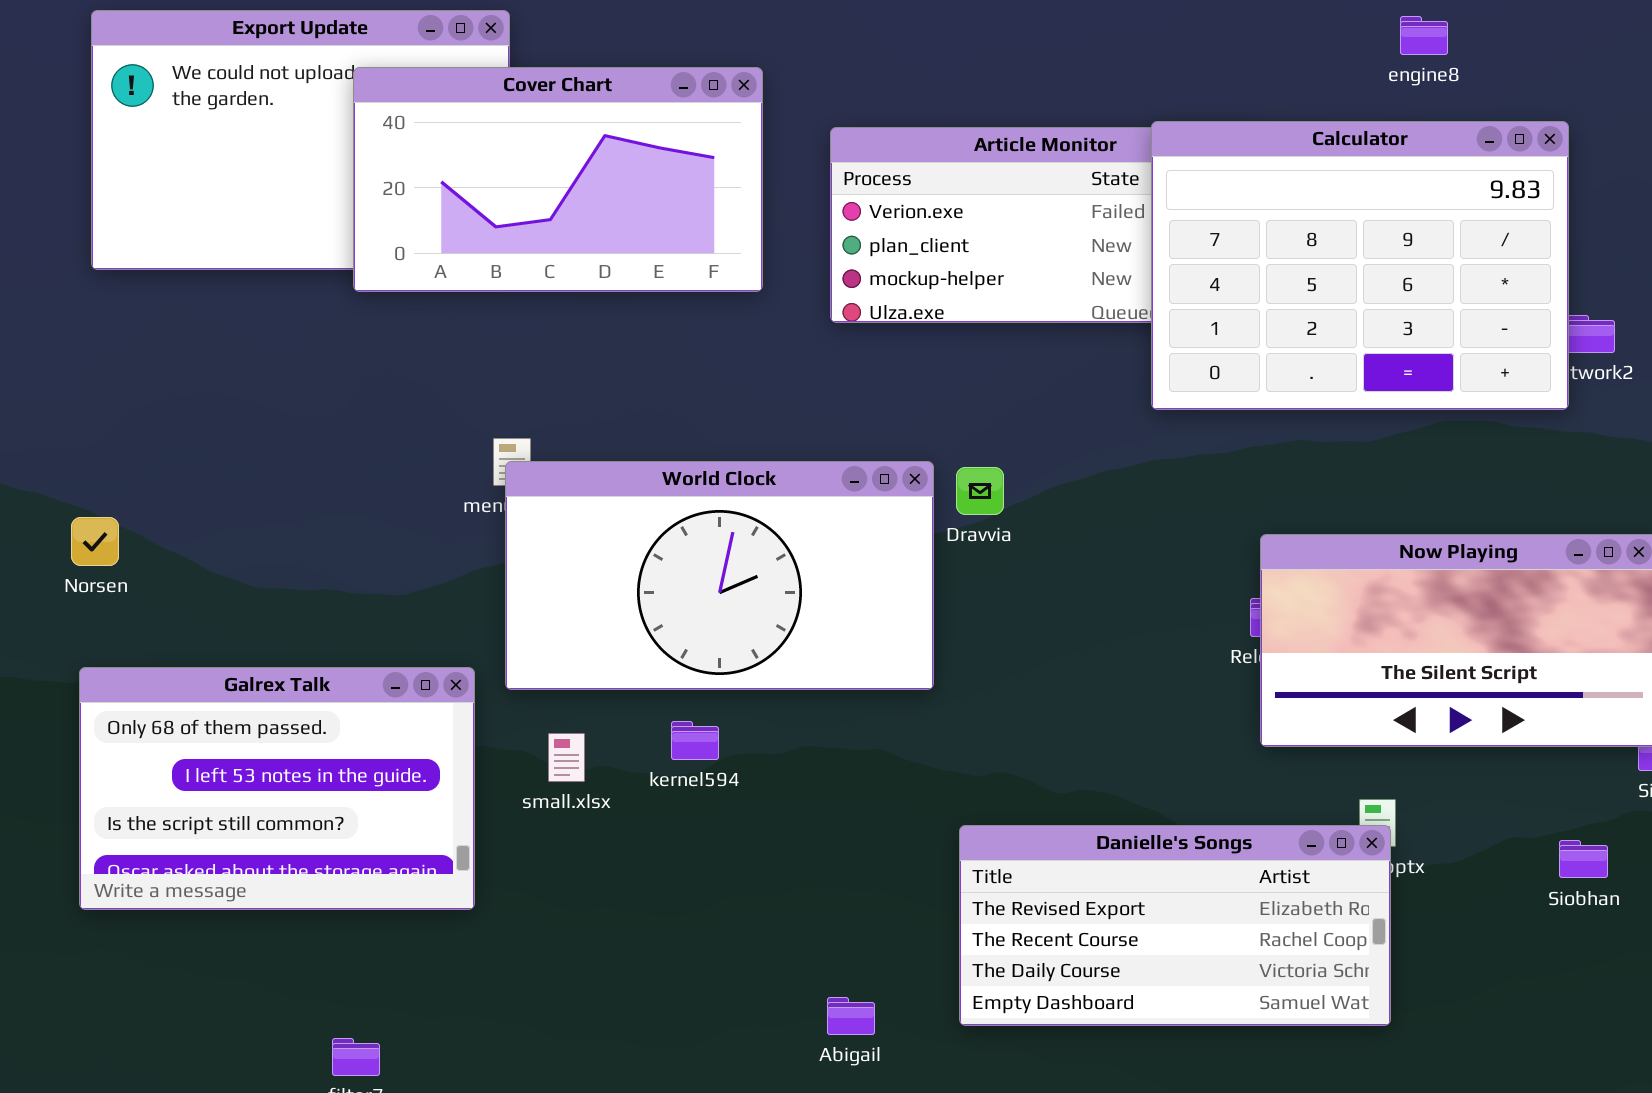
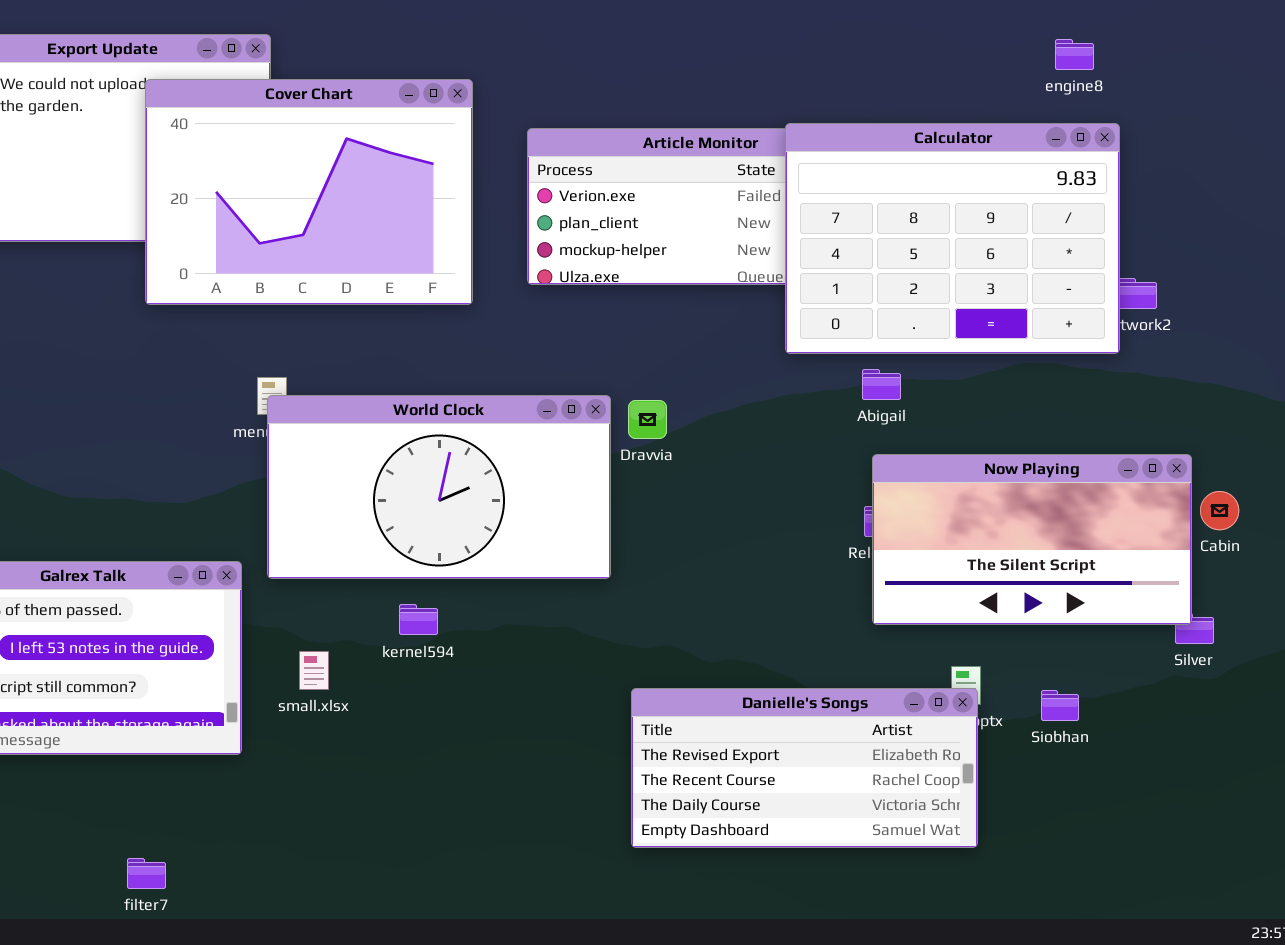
engine8: [1400,16,1448,55] -> [1055,39,1094,70], moved
Cover Chart: [353,67,763,292] -> [145,79,473,305], resized
small.xlsx: [548,733,585,782] -> [299,651,329,690], moved
Siobhan: [1559,840,1608,878] -> [1041,690,1079,721], moved
Abigail: [827,997,875,1035] -> [862,369,901,400], moved

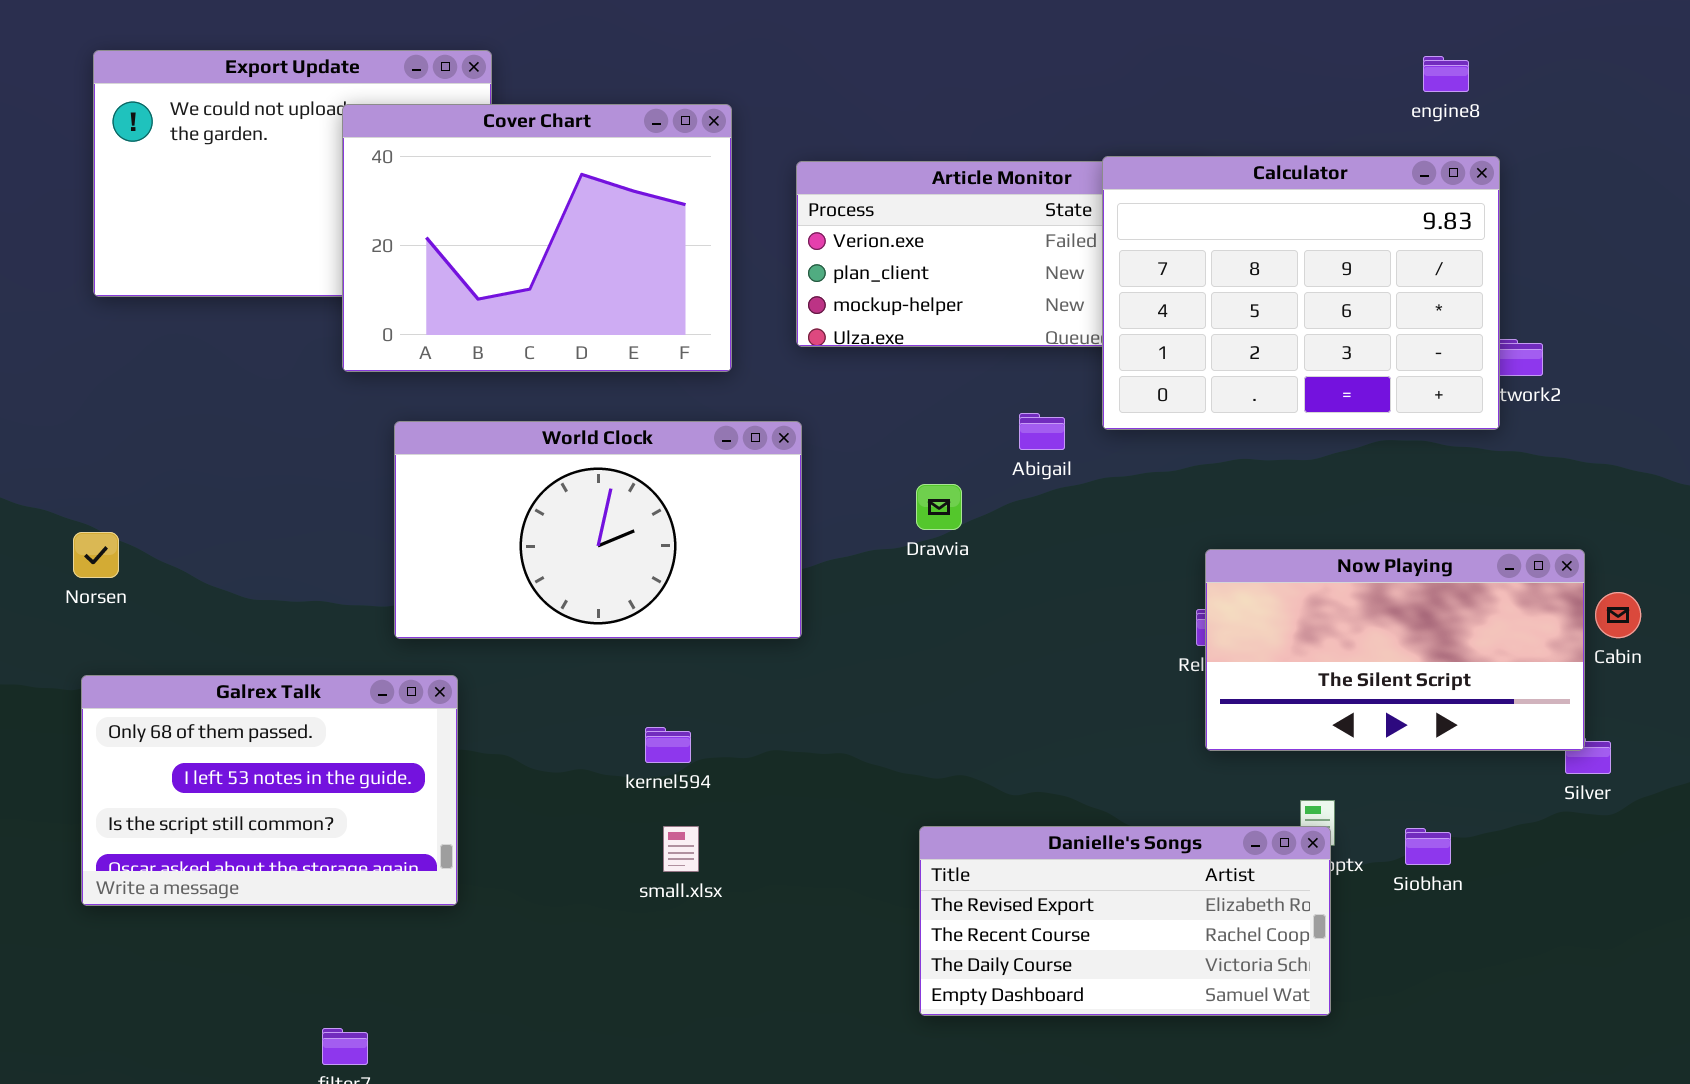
Abigail: [862,369,901,400] -> [1019,413,1065,450], moved
World Clock: [267,395,611,579] -> [394,421,802,639], moved
small.xlsx: [299,651,329,690] -> [663,826,699,872], moved

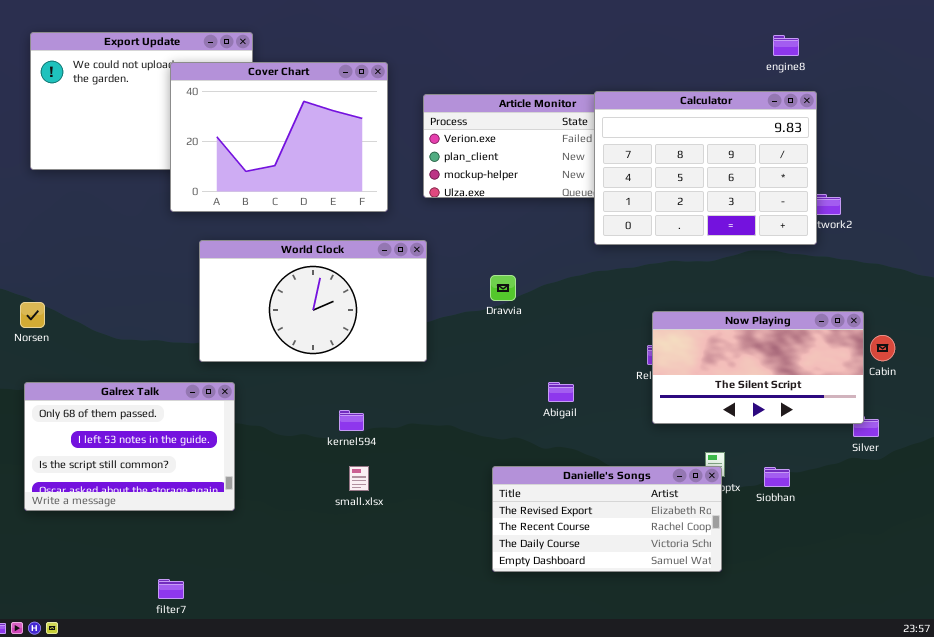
Abigail: [1019,413,1065,450] -> [548,382,574,402], moved

